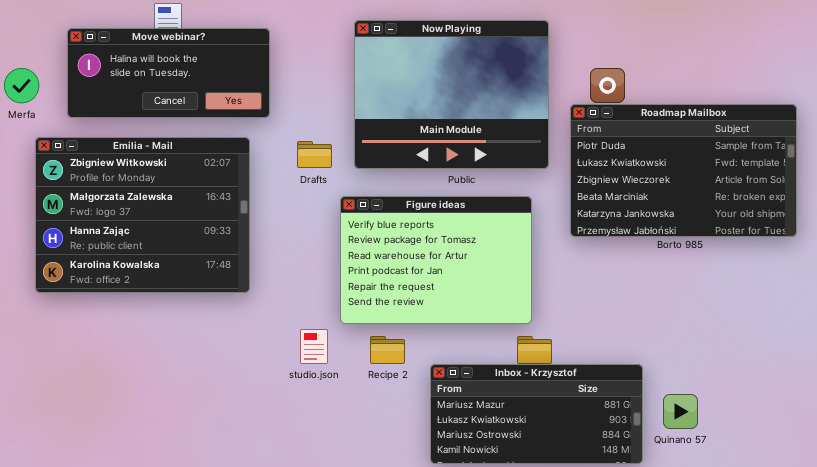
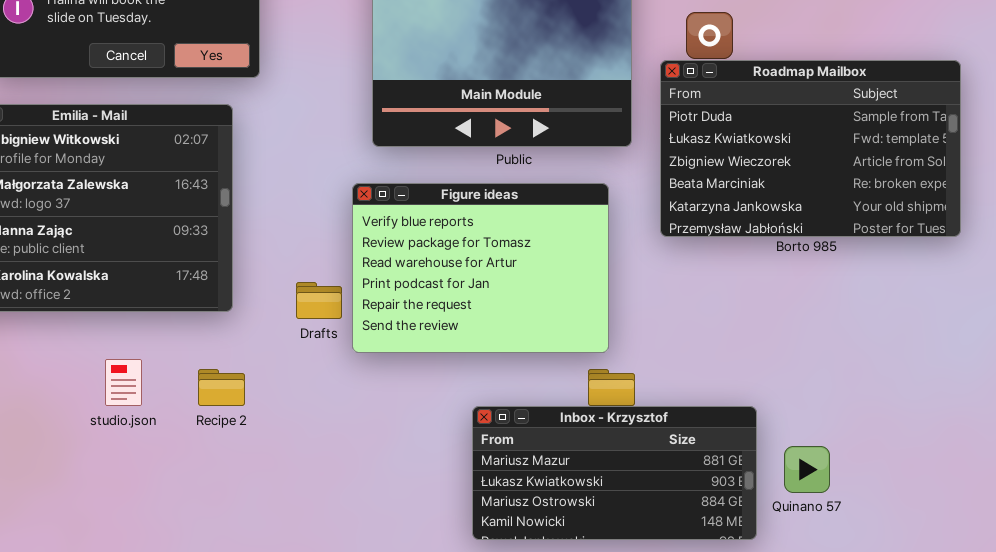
Drafts: [297,141,332,168] -> [296,282,342,319], moved
studio.json: [300,329,328,364] -> [105,359,142,406], moved
Recipe 2: [370,336,405,364] -> [198,369,245,406], moved

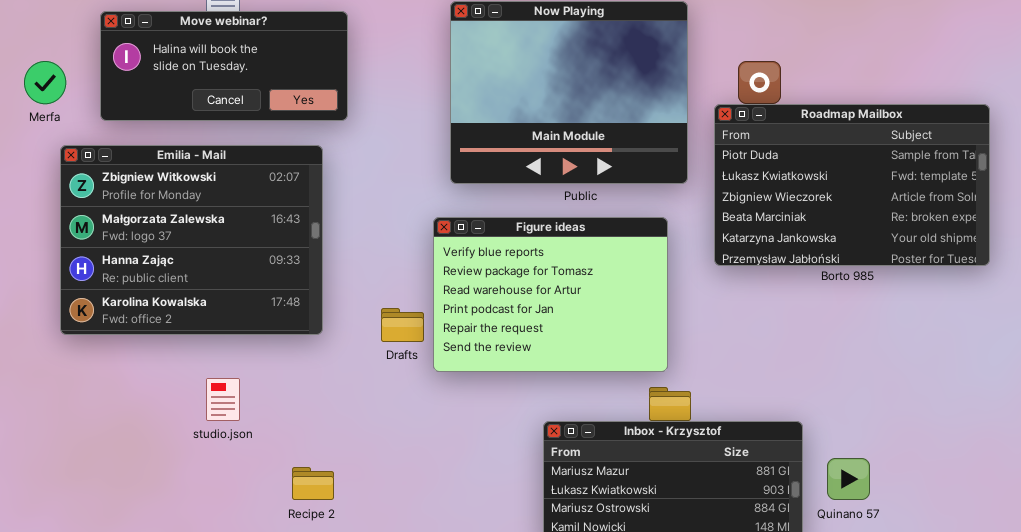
Recipe 2: [198,369,245,406] -> [292,467,334,500], moved

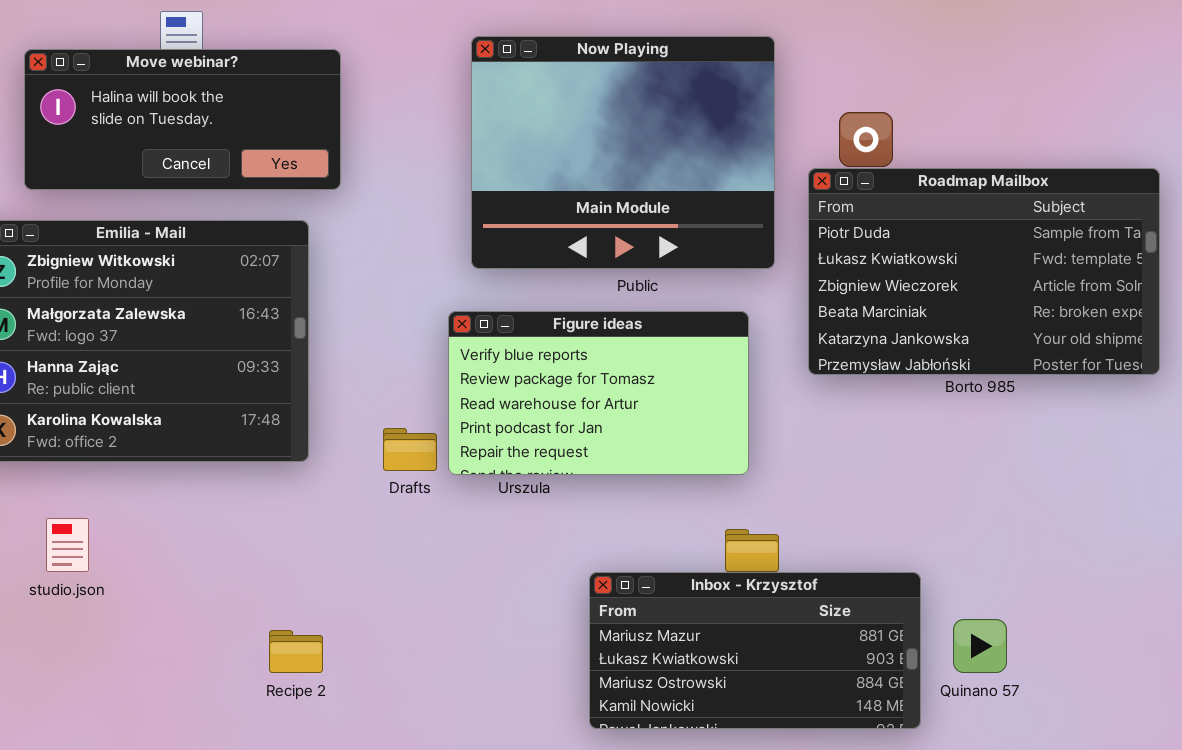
Figure ideas: [433,217,668,372] -> [448,311,749,475], resized
studio.json: [206,378,240,421] -> [46,518,89,572], moved

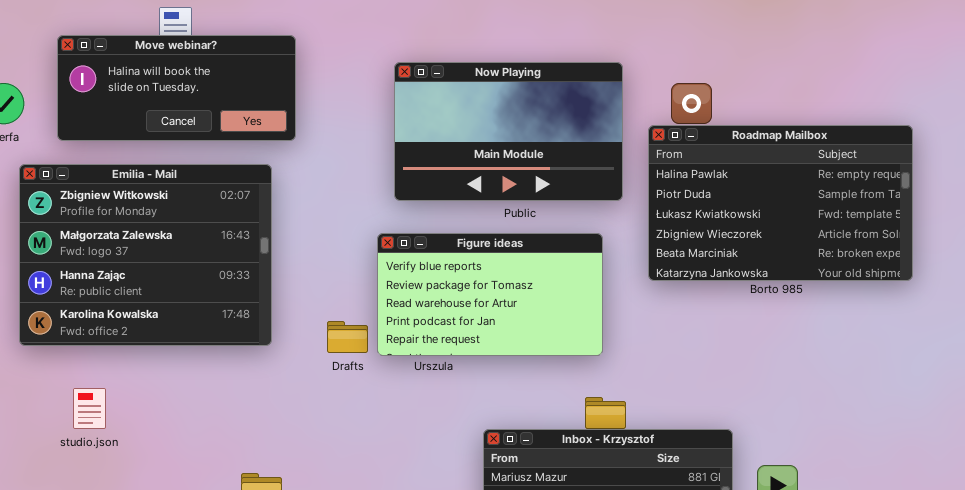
Now Playing: [471,36,775,269] -> [394,62,623,201], resized
Roadmap Mailbox: [808,168,1160,375] -> [648,125,913,281], scrolled up 1 row

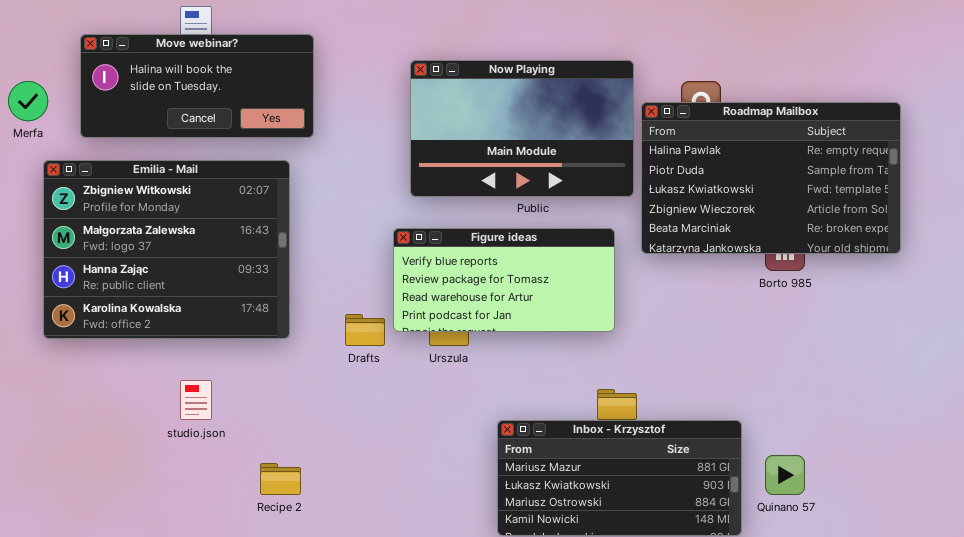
Roadmap Mailbox: [648,125,913,281] -> [641,102,901,254], moved
Figure ideas: [377,233,603,356] -> [393,228,615,332], resized
studio.json: [73,388,106,429] -> [180,380,212,420], moved

